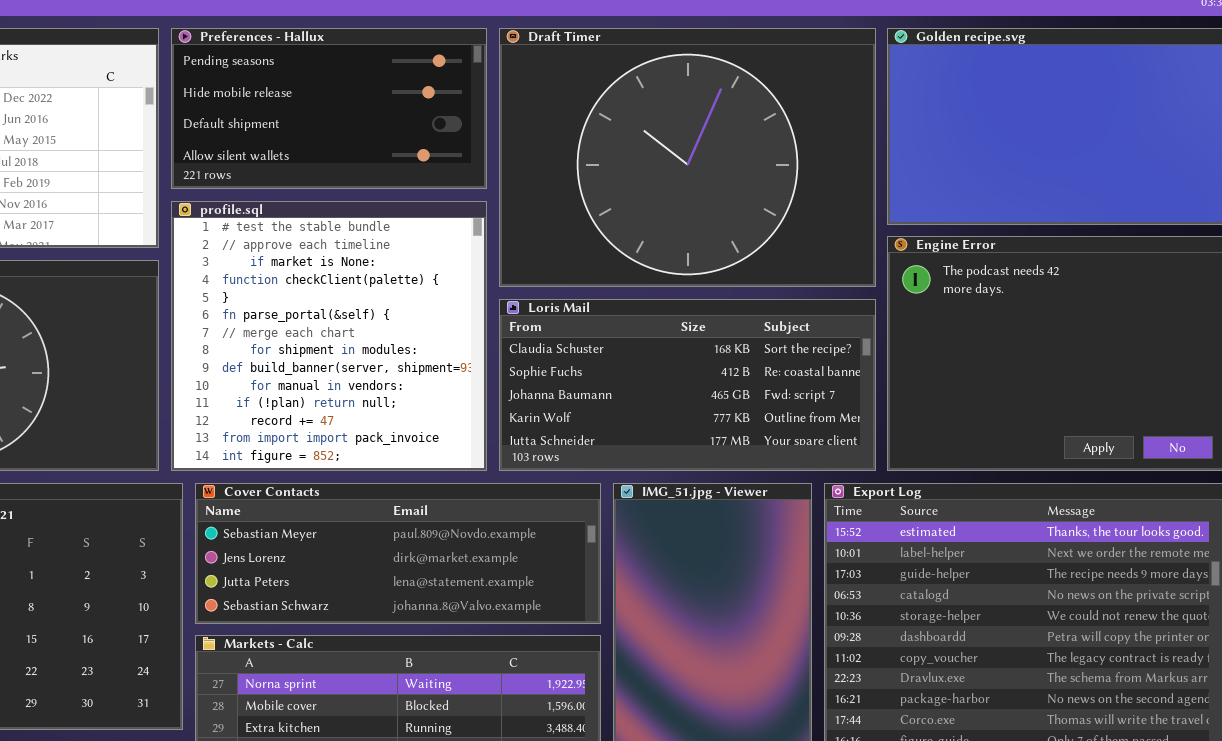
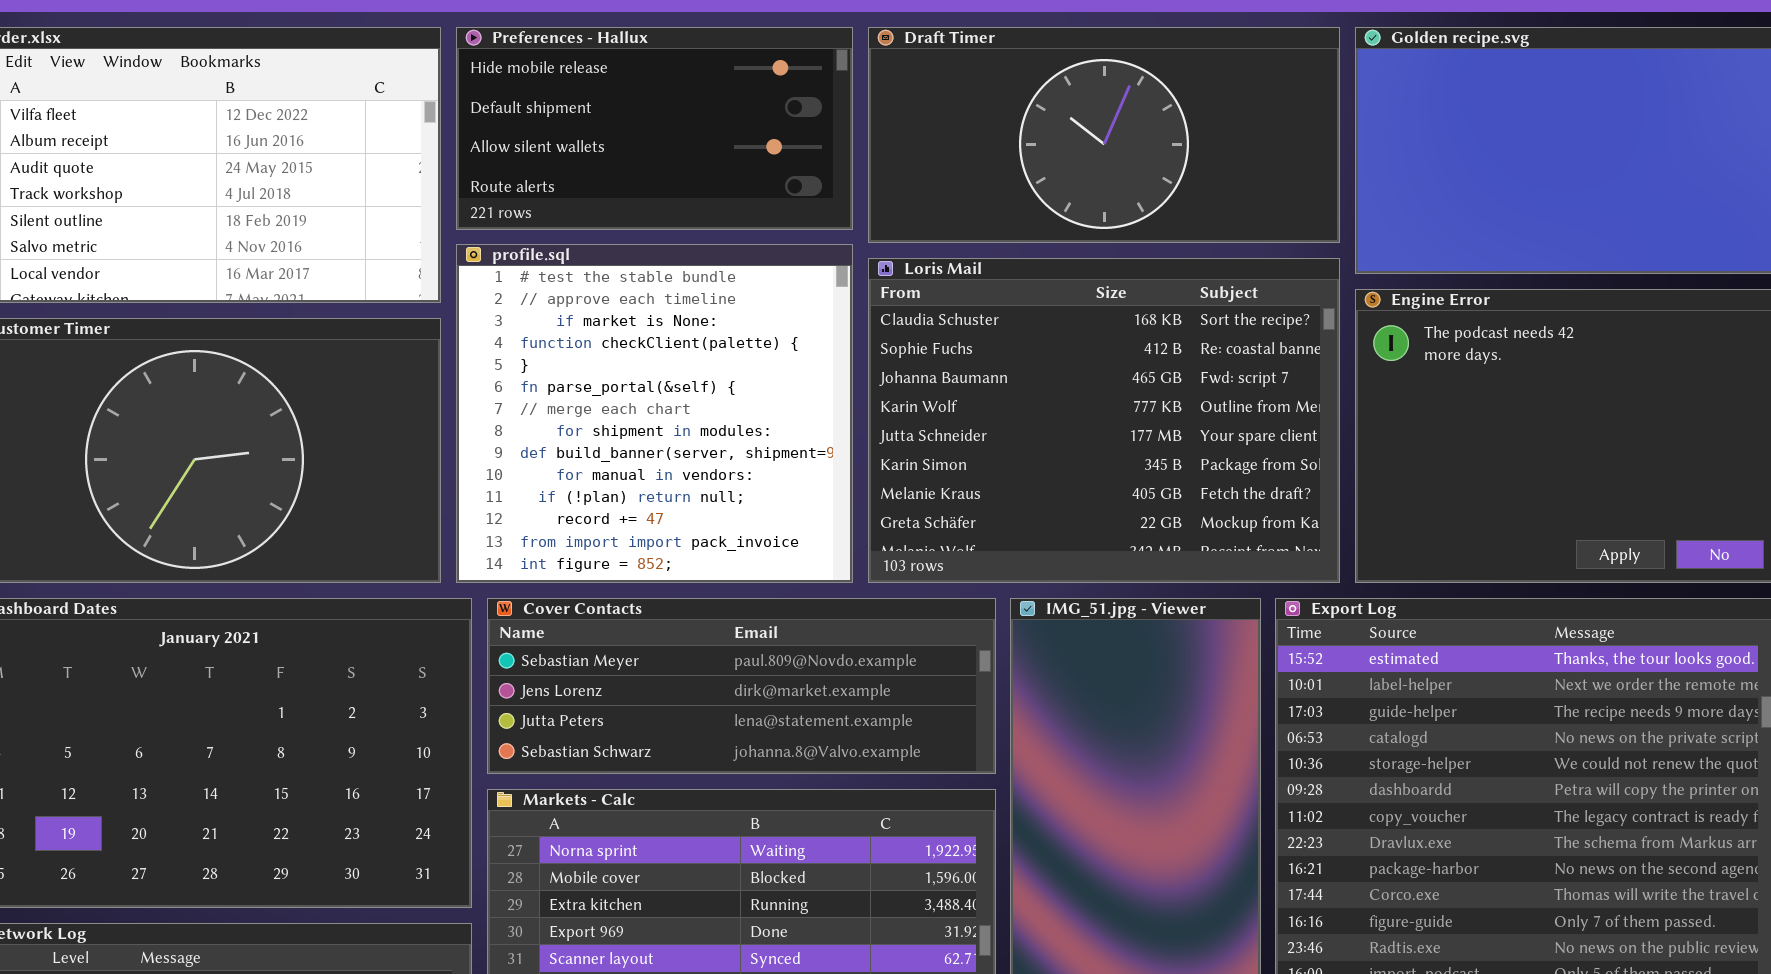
Preferences - Hallux: [171,28,487,189] -> [456,27,853,230], scrolled down 1 row
Draft Timer: [499,28,876,287] -> [868,27,1340,243], resized
Loris Mail: [499,299,876,471] -> [868,258,1340,583], resized

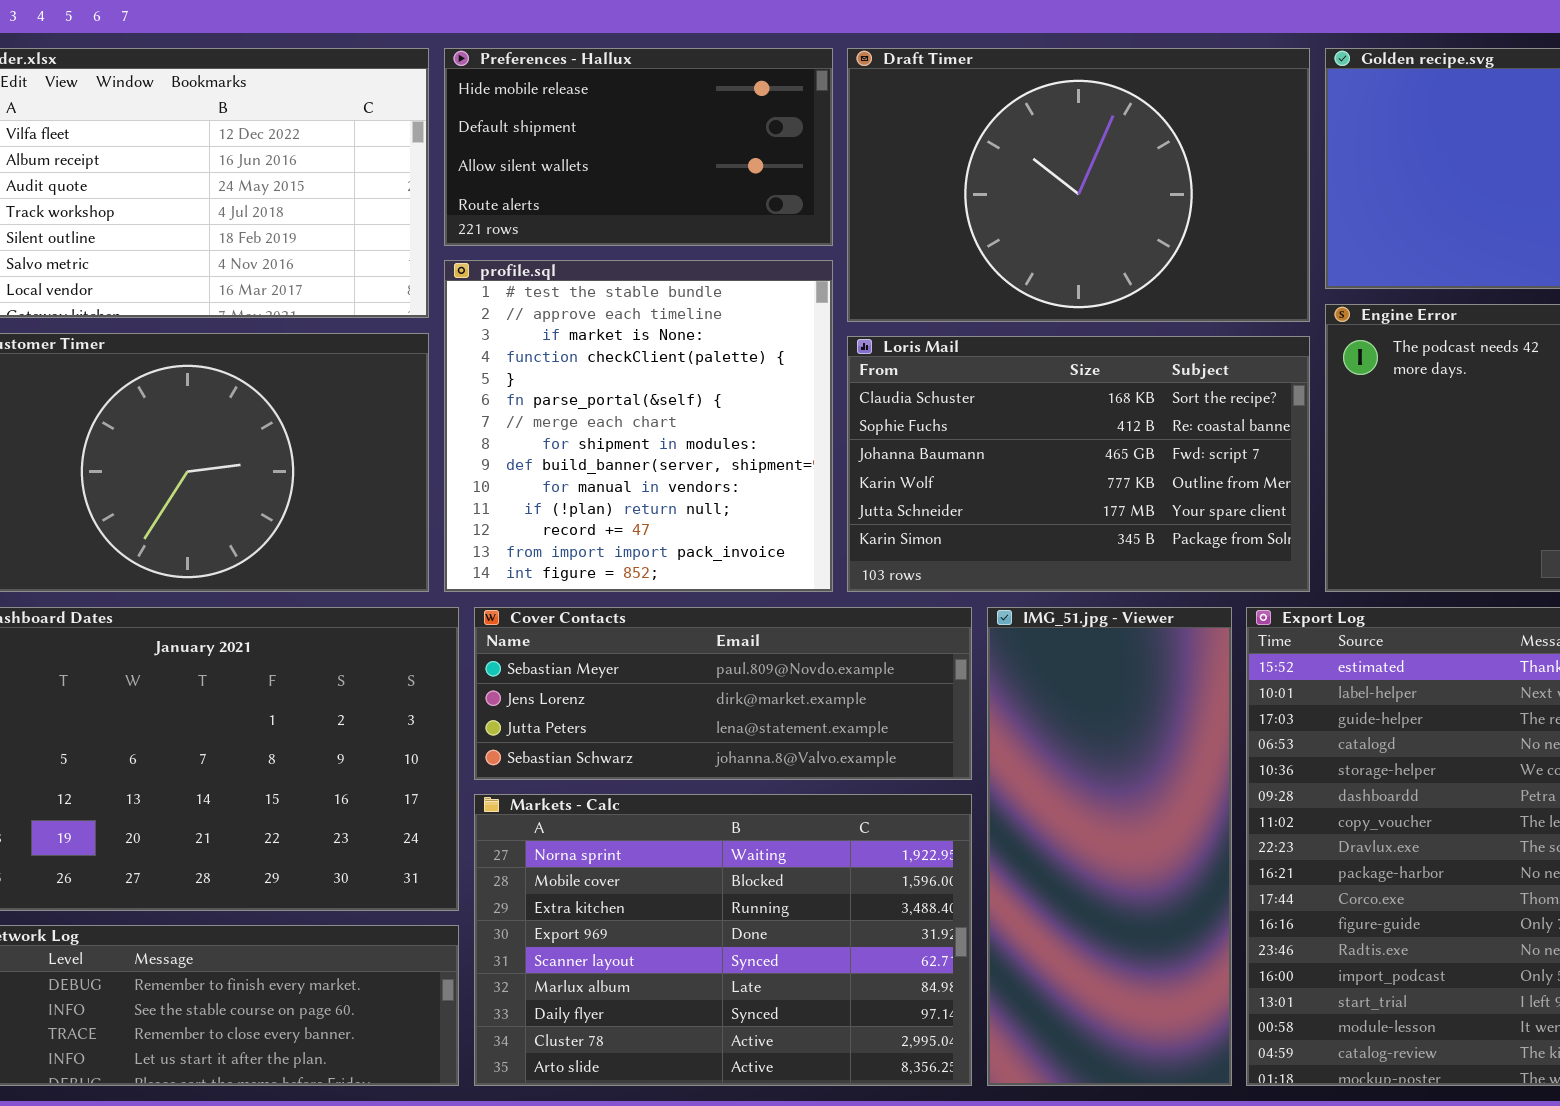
Draft Timer: [868,27,1340,243] -> [847,48,1310,322], resized
Loris Mail: [868,258,1340,583] -> [847,336,1310,592], resized

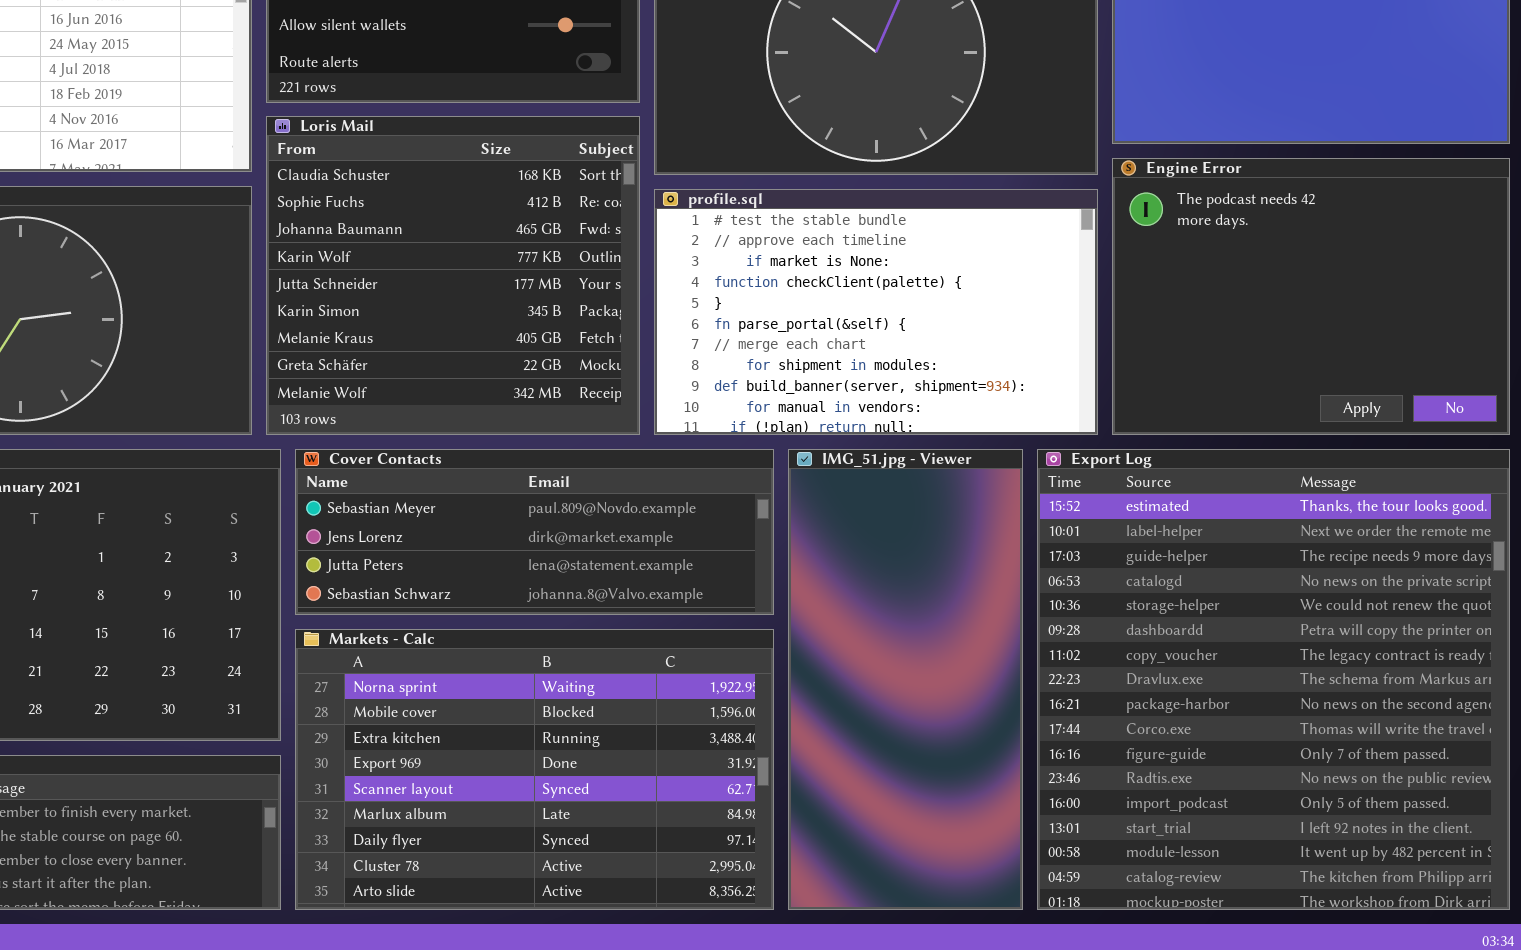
profile.sql: [444,260,833,592] -> [654,189,1098,435], moved, resized
Loris Mail: [847,336,1310,592] -> [266,116,640,435], moved, resized

